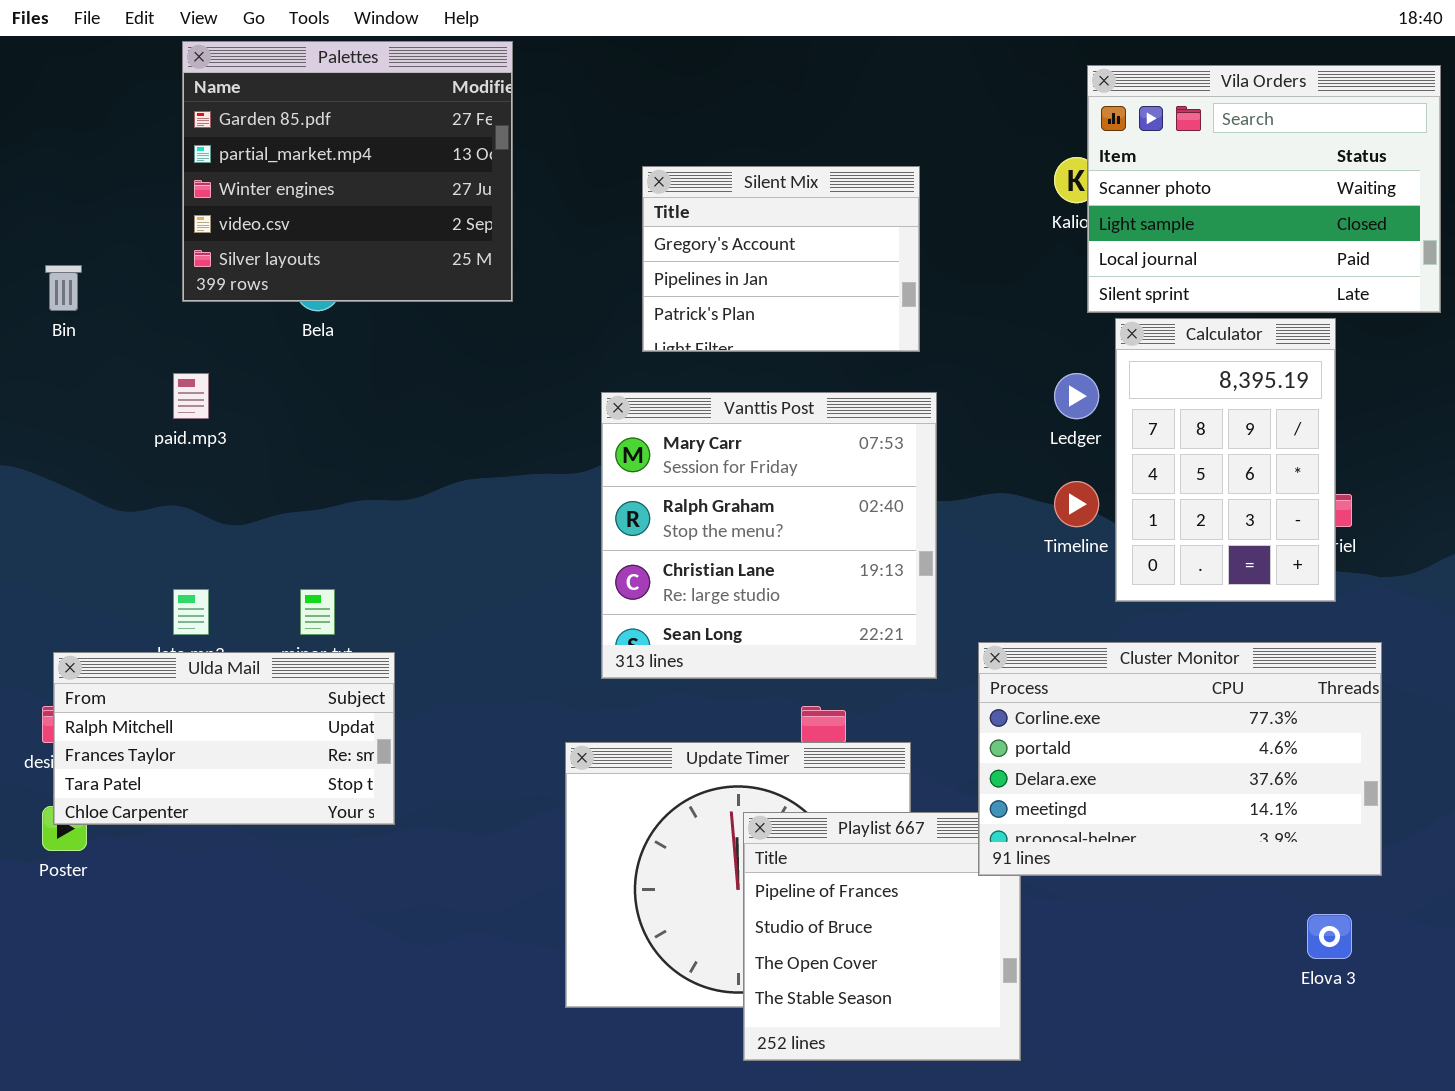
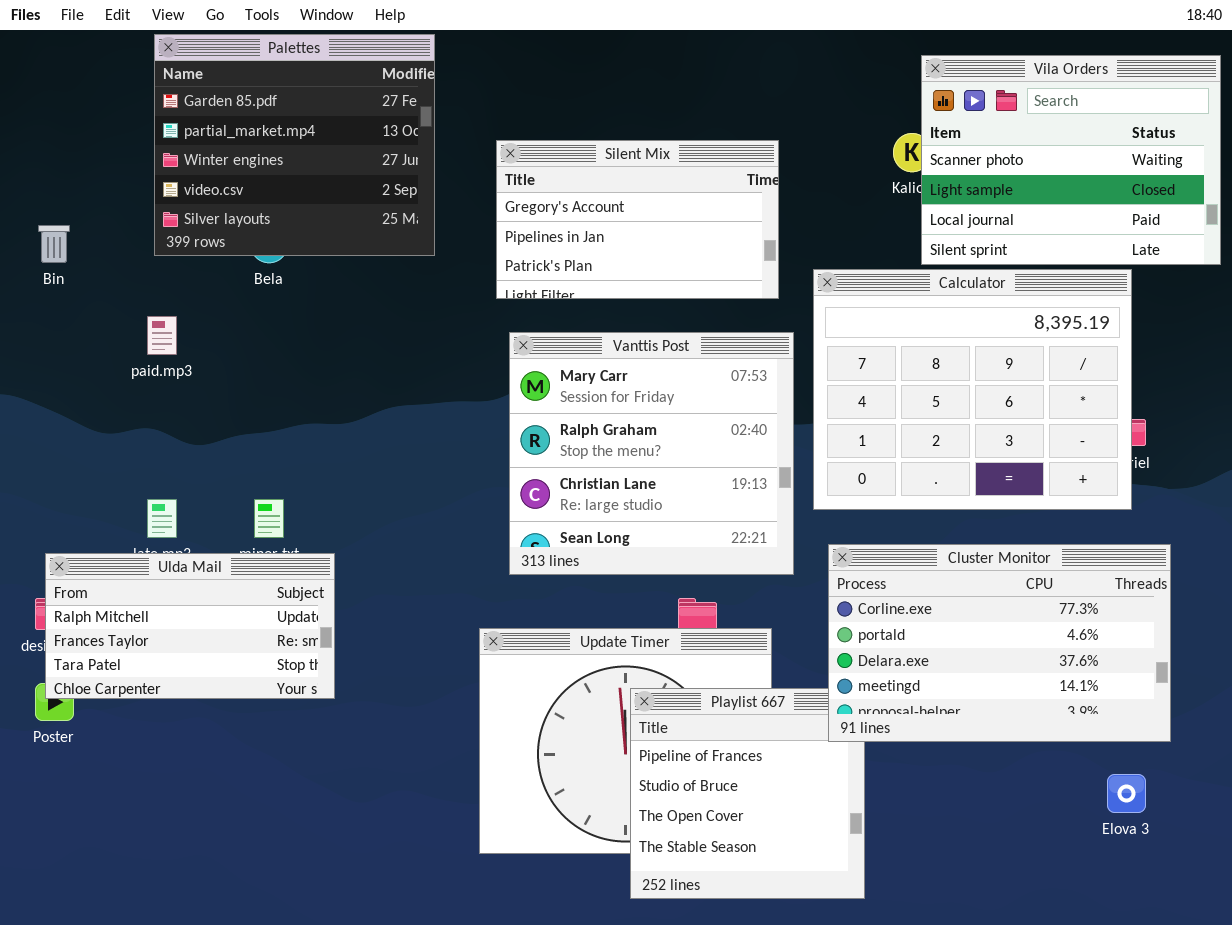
Silent Mix: [642,166,920,352] -> [496,140,779,299], resized
Calculator: [1115,318,1336,602] -> [813,269,1132,510], resized

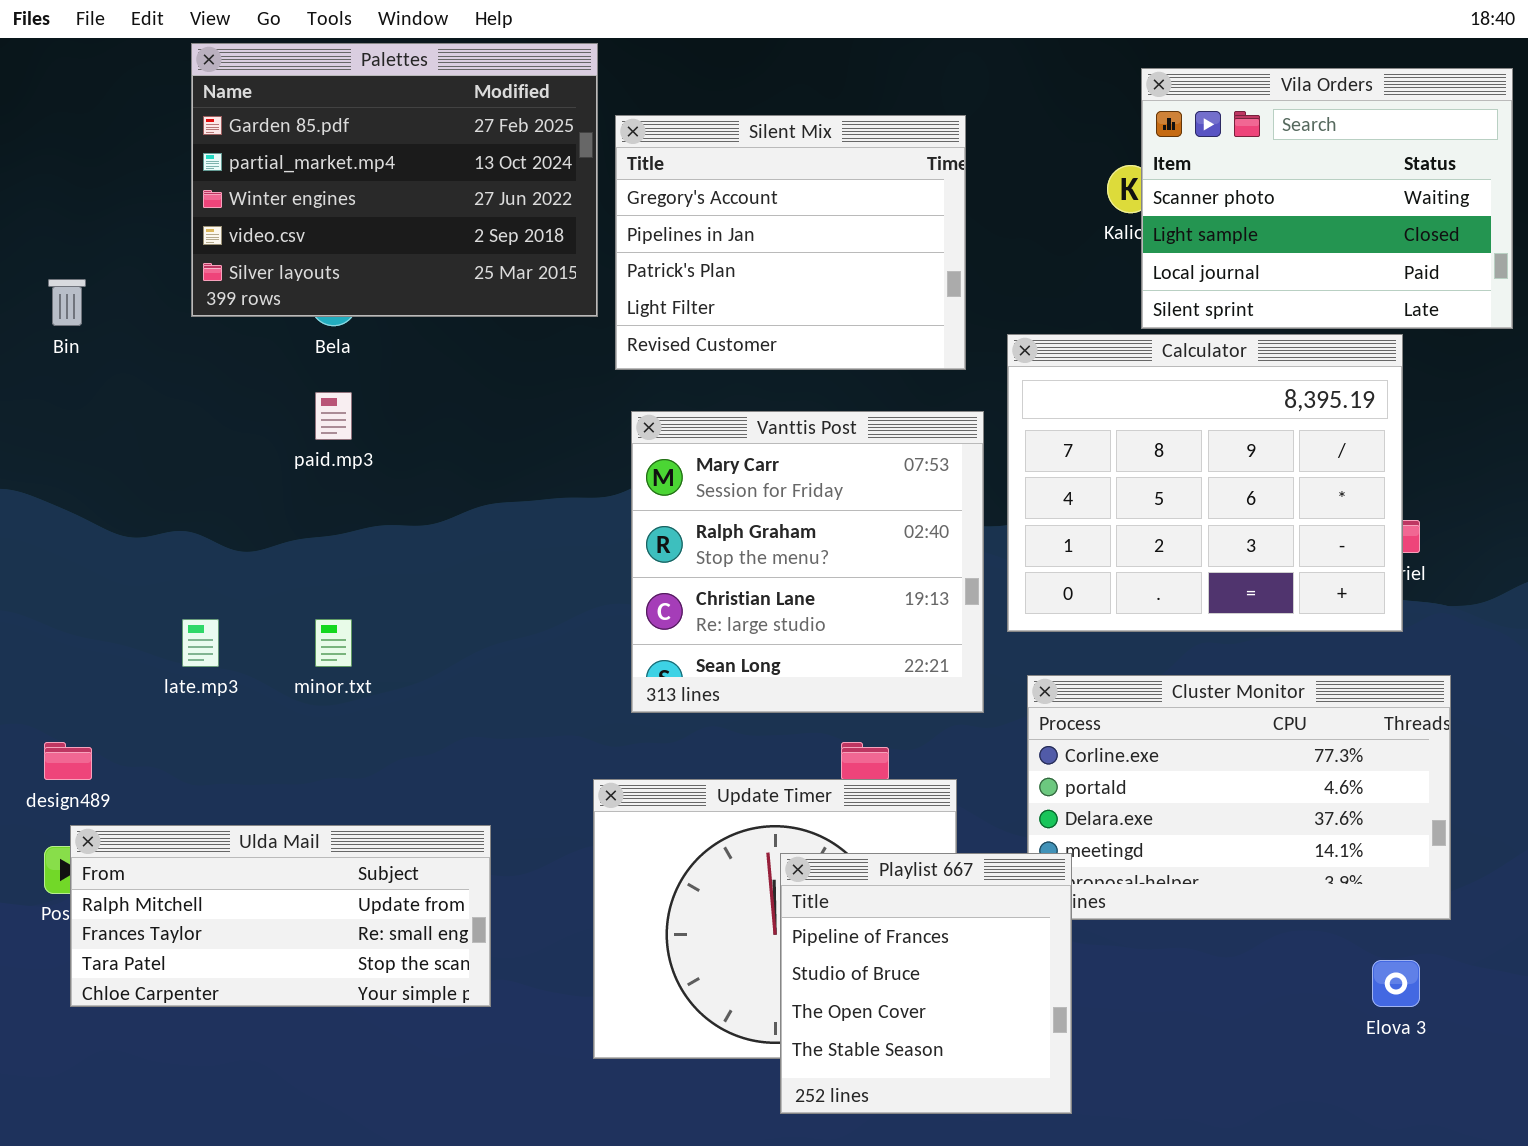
Palettes: [154,34,435,256] -> [191,43,598,317], resized
Silent Mix: [496,140,779,299] -> [615,115,966,370], resized
paid.mp3: [147,316,177,355] -> [315,392,352,440], moved
Ulda Mail: [45,553,335,699] -> [70,825,491,1007], moved, resized
Playlist 667: [630,688,865,899] -> [780,853,1072,1114], raised

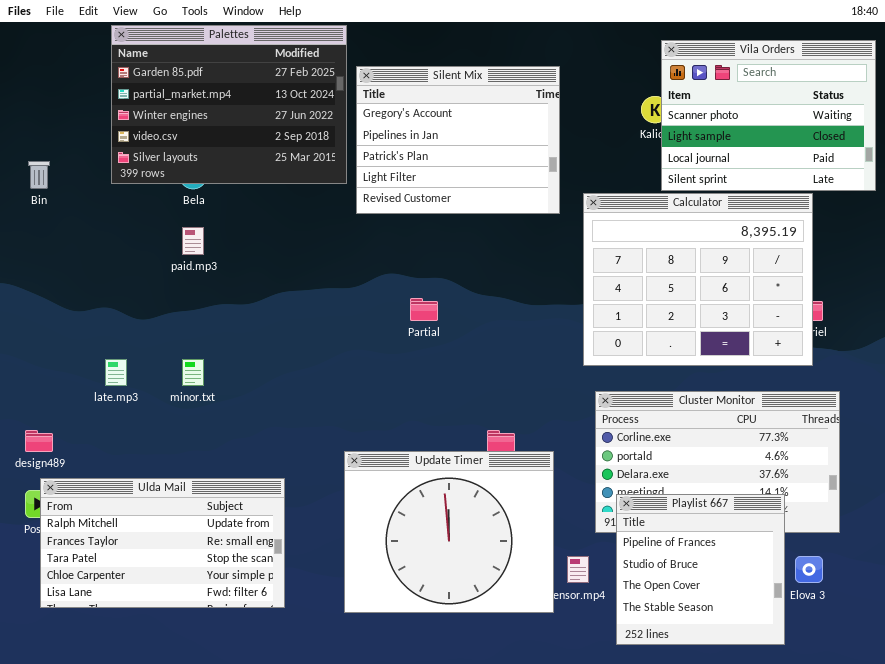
Vanttis Post: [631,411,984,713] -> none, closed
Ulda Mail: [70,825,491,1007] -> [40,478,285,608], resized
Playlist 667: [780,853,1072,1114] -> [616,494,785,645], moved

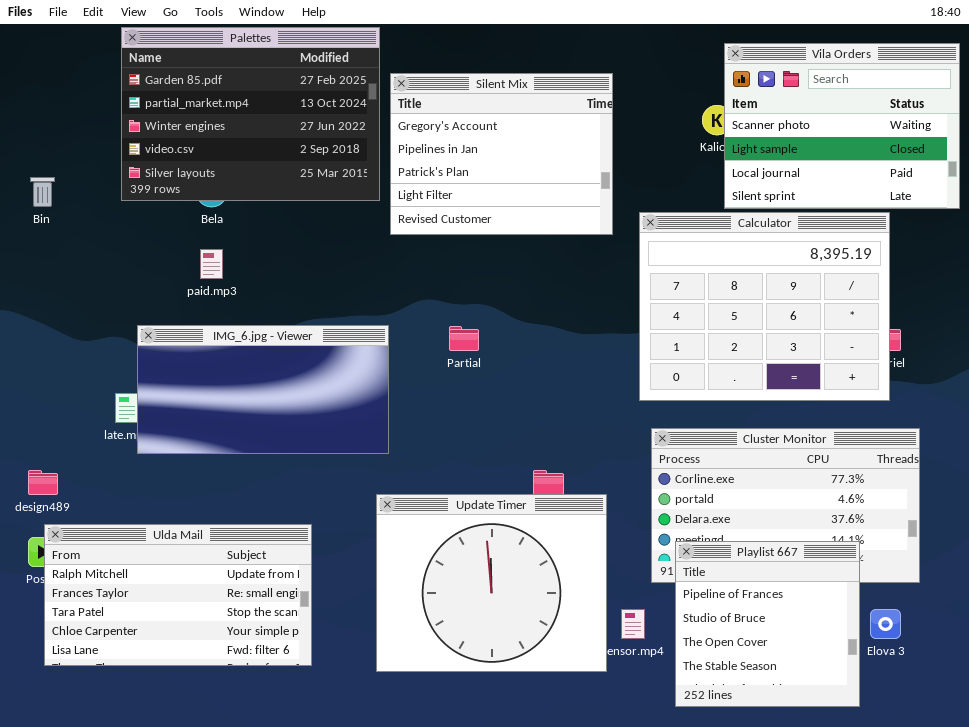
IMG_6.jpg - Viewer: none -> [137,325,389,454], opened

